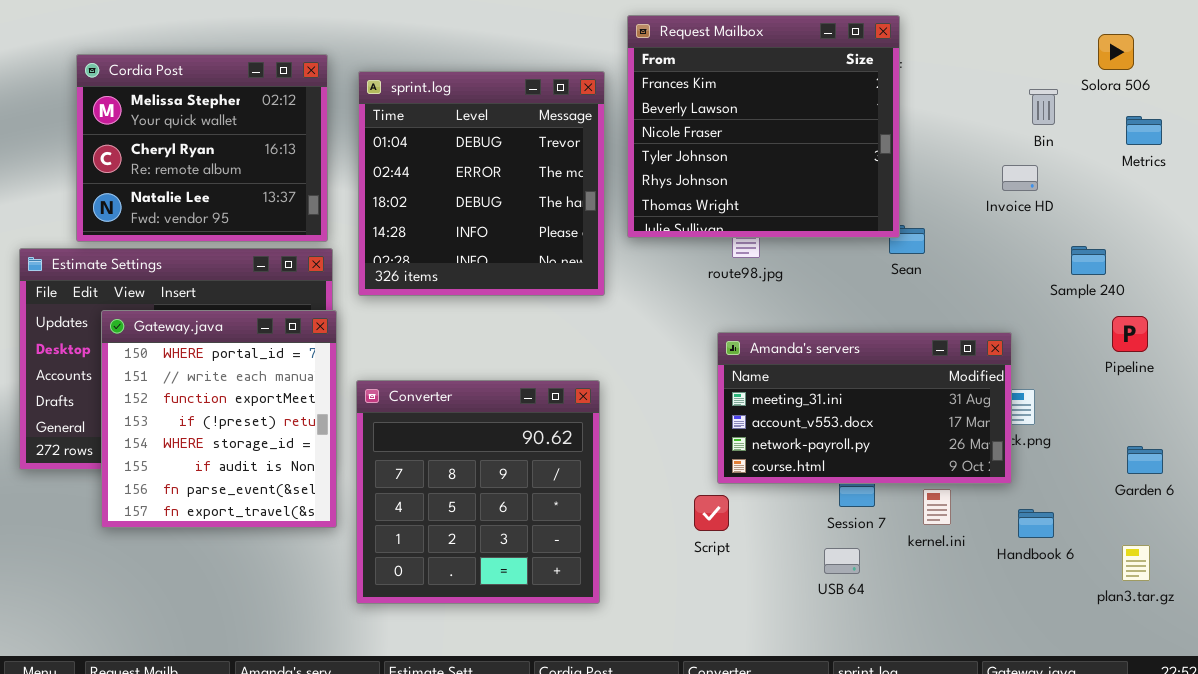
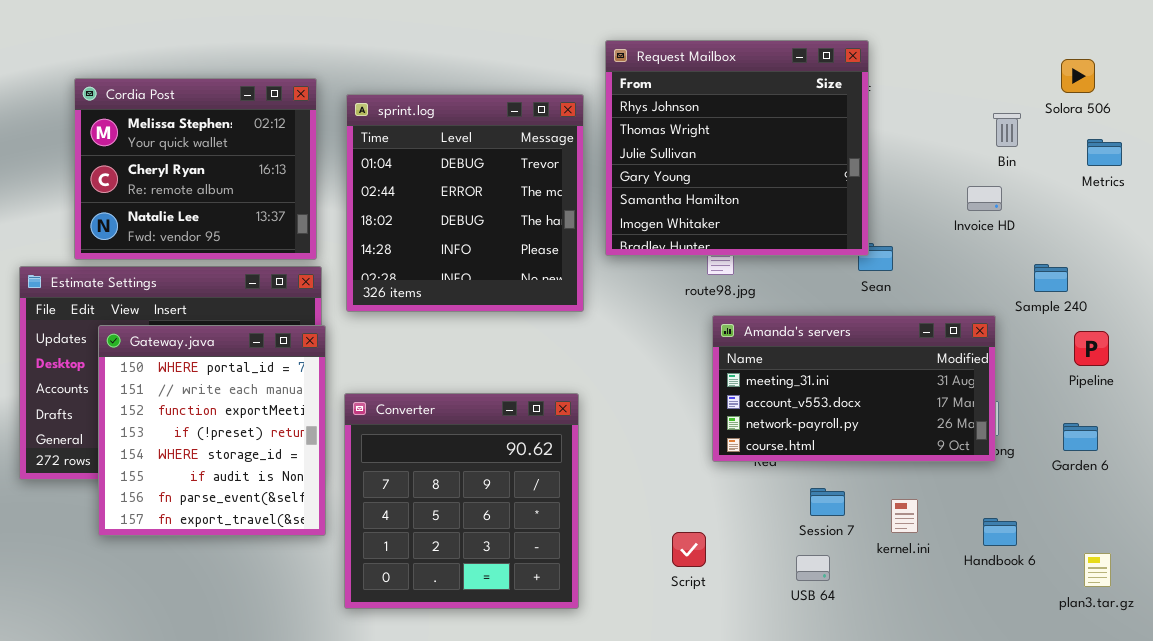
Request Mailbox: [627,15,900,238] -> [605,40,869,256], scrolled down 4 rows
Amanda's servers: [717,332,1012,484] -> [712,315,996,462], moved
Garden 6: [1127,446,1163,474] -> [1063,423,1098,451], moved
Script: [694,495,729,531] -> [672,532,706,567], moved

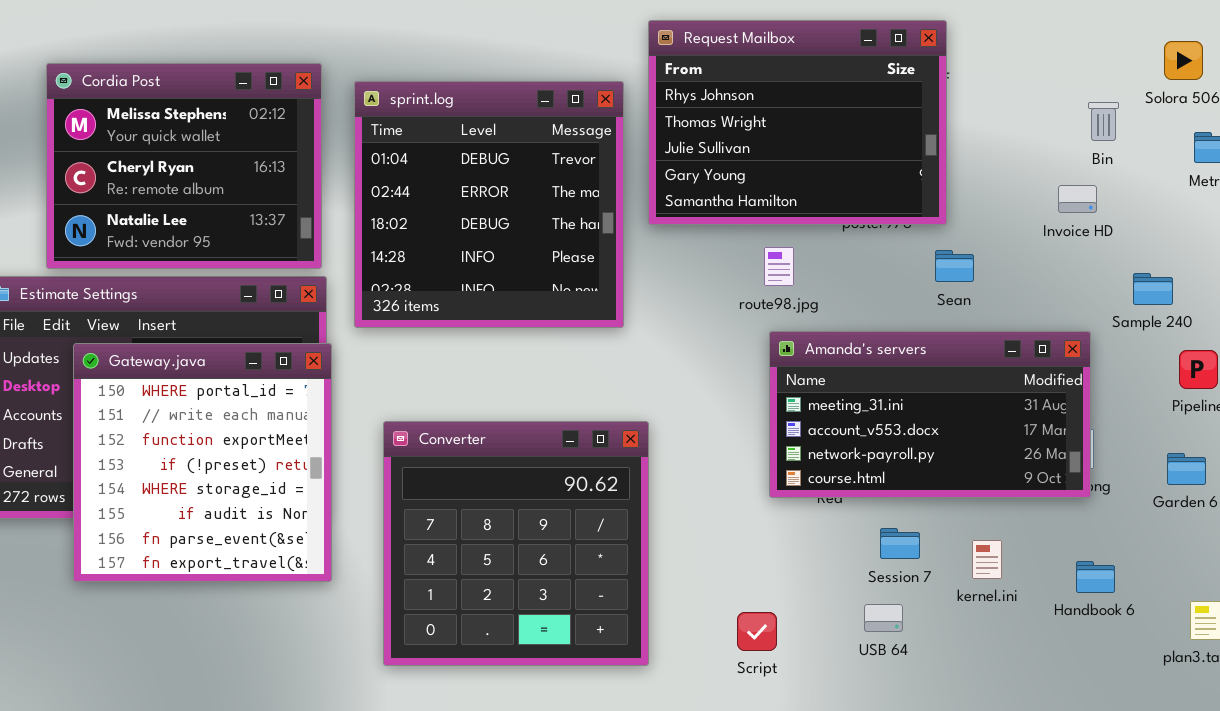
Request Mailbox: [605,40,869,256] -> [648,20,947,225], resized
Converter: [344,393,579,609] -> [383,421,649,666], moved
Script: [672,532,706,567] -> [737,612,777,651], moved

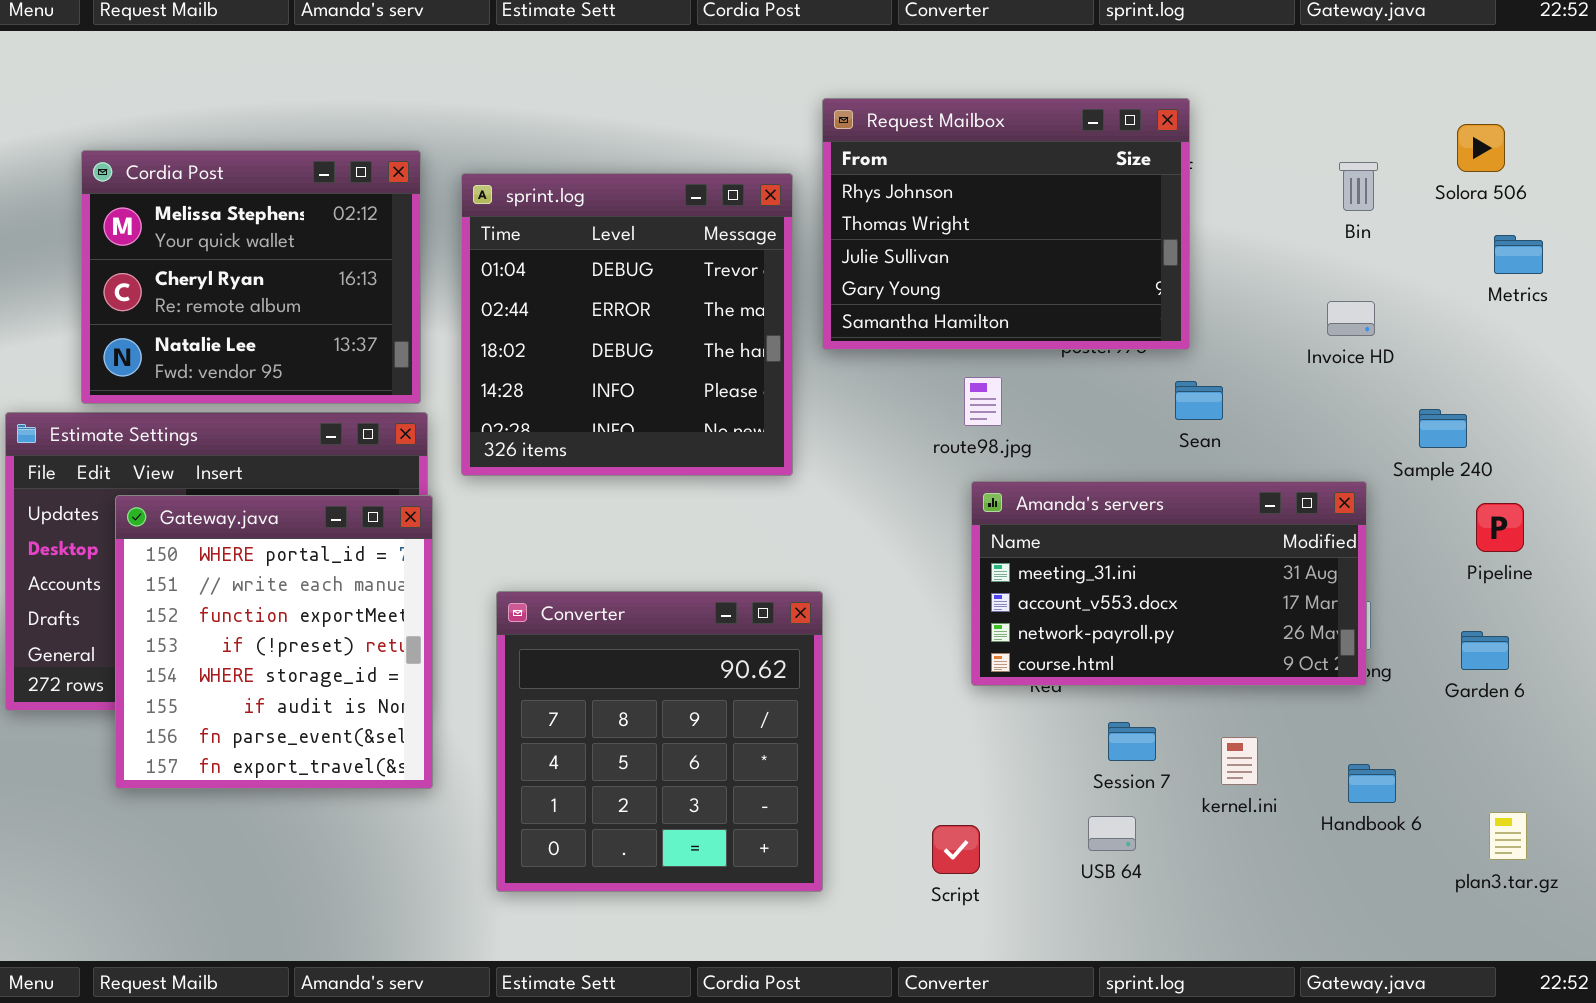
Bin: [1088,102,1119,141] -> [1339,162,1378,211], moved

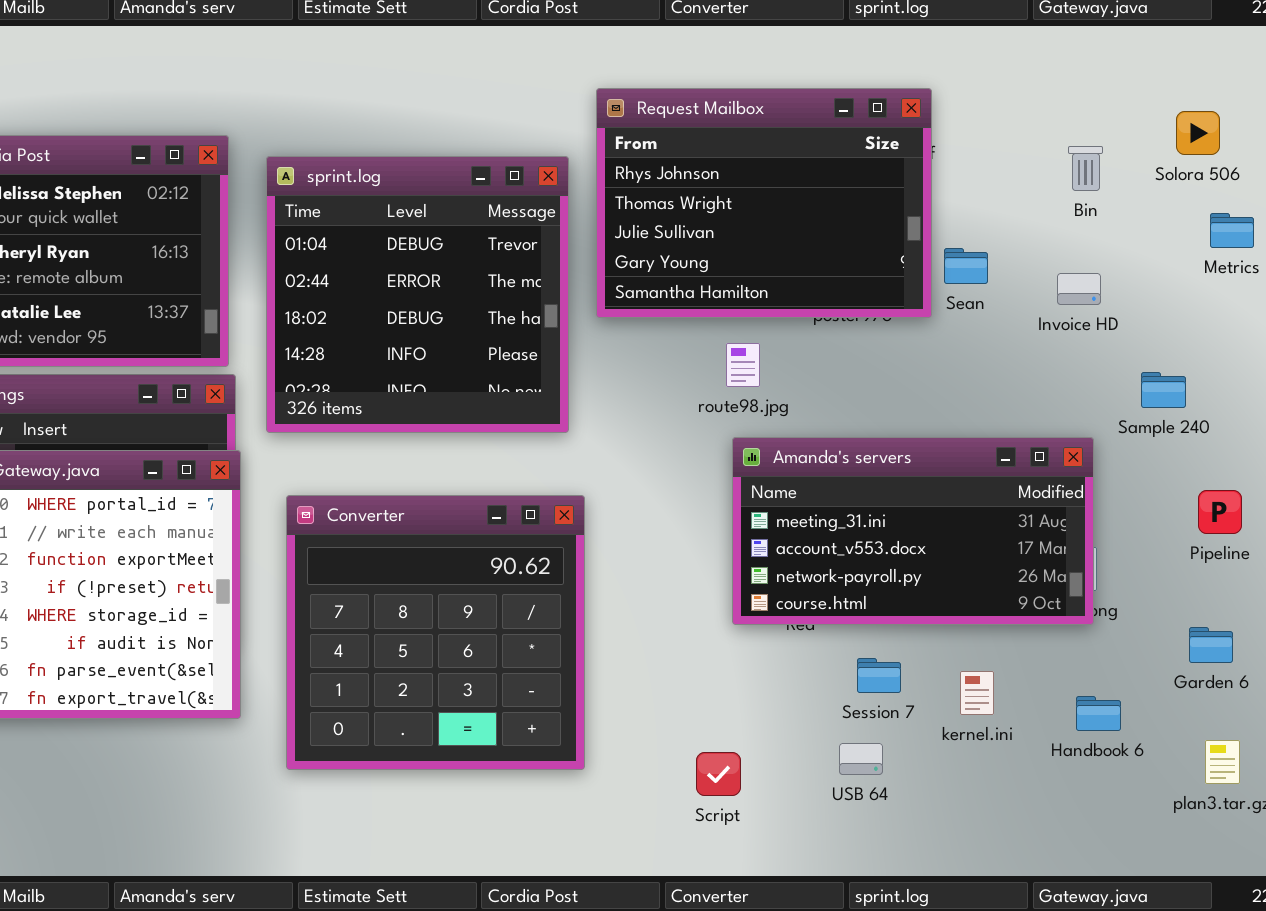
Sean: [1175,381,1223,420] -> [944,248,988,284], moved
Pipeline: [1476,503,1524,552] -> [1198,490,1242,534], moved
Converter: [496,591,823,892] -> [286,495,585,770], moved
Garden 6: [1461,631,1509,670] -> [1189,627,1233,663], moved

